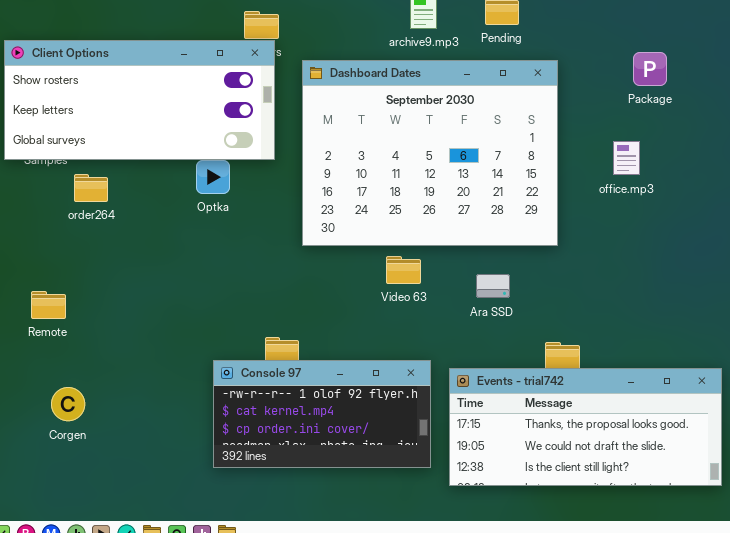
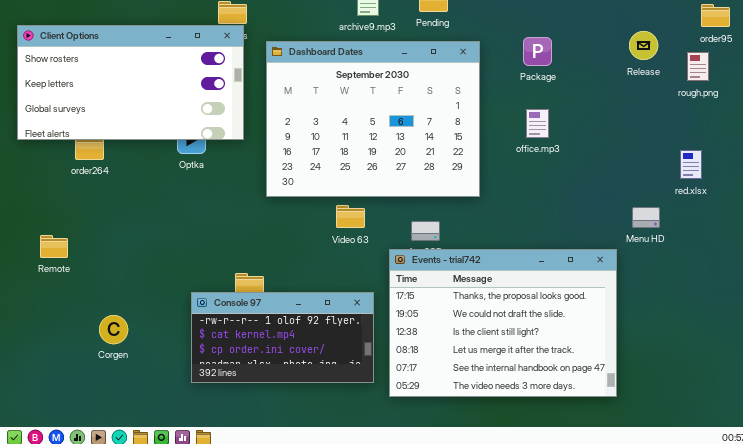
Client Options: [4,40,275,160] -> [17,25,244,140], resized
Package: [633,52,667,86] -> [523,37,552,66], moved
Events - trial742: [449,368,722,486] -> [389,249,617,397], resized
Corgen: [51,387,85,421] -> [99,315,128,344], moved

